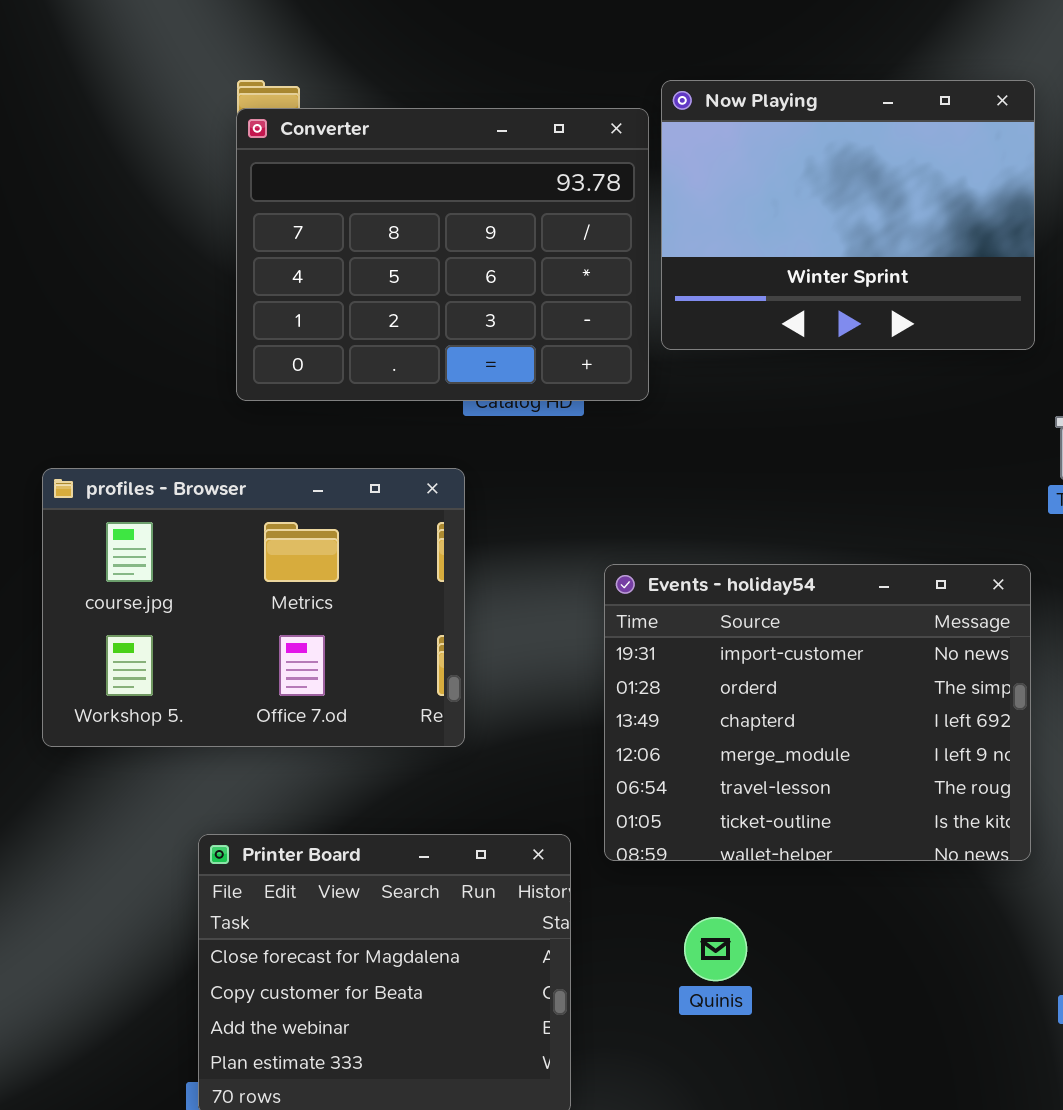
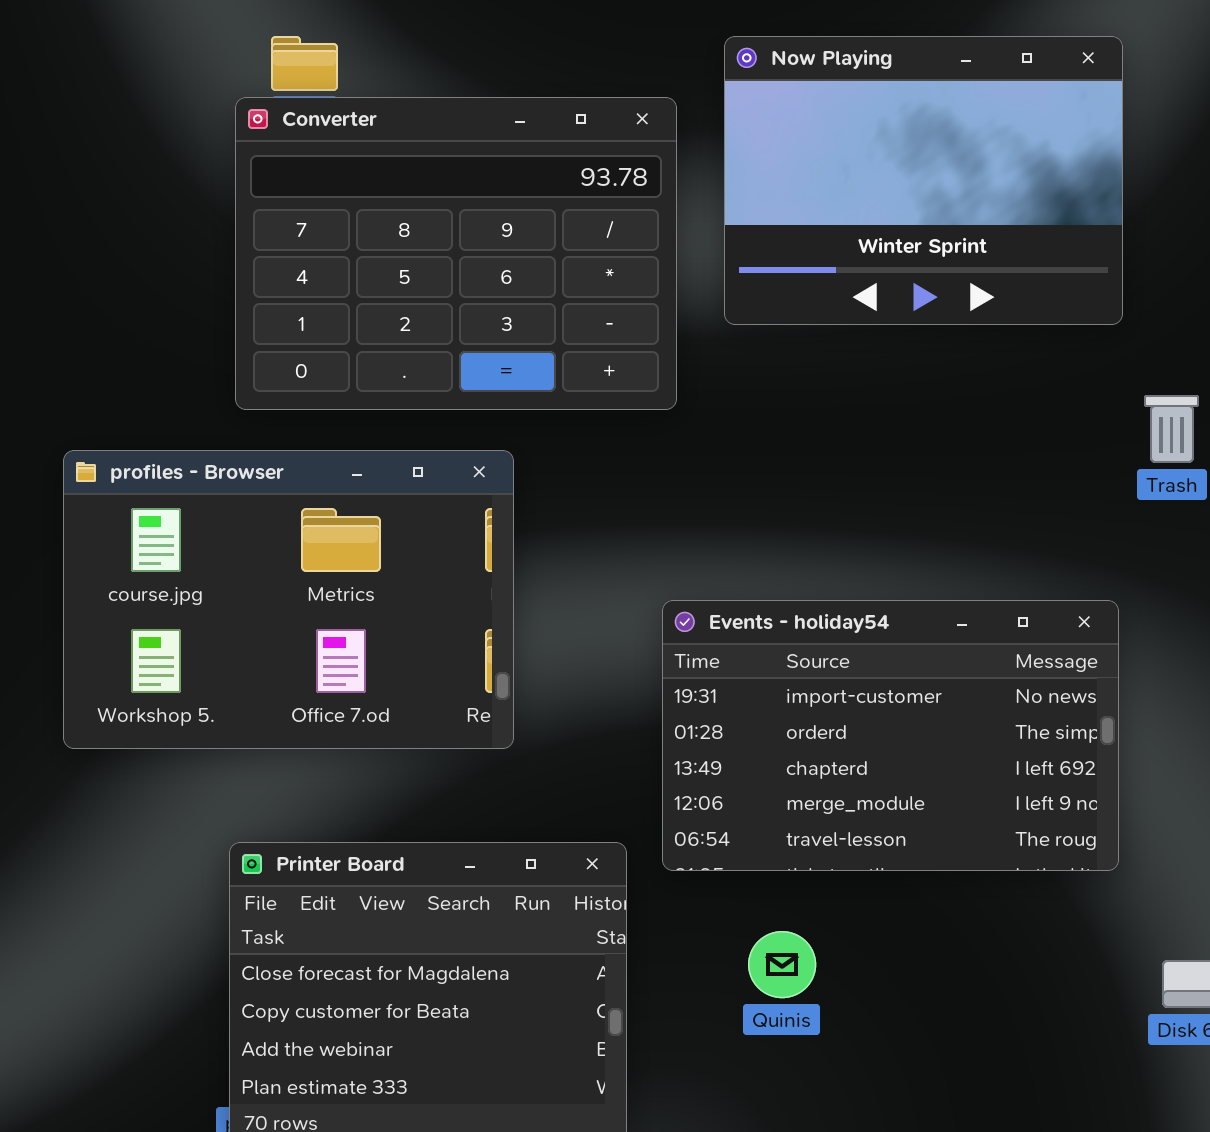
Converter: [236,108,649,401] -> [235,97,677,410], moved
Events - holiday54: [604,564,1031,861] -> [662,600,1119,871], resized

